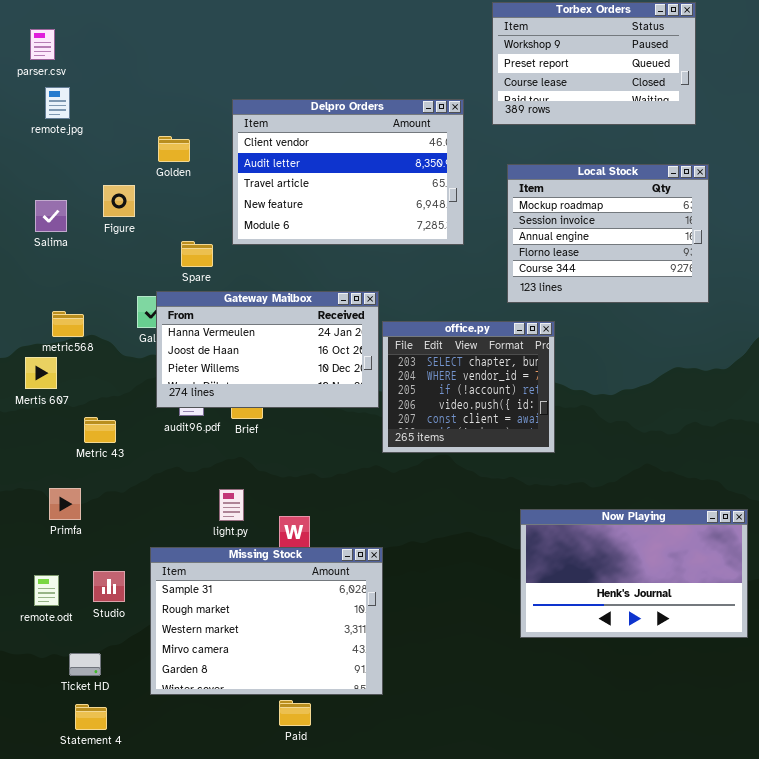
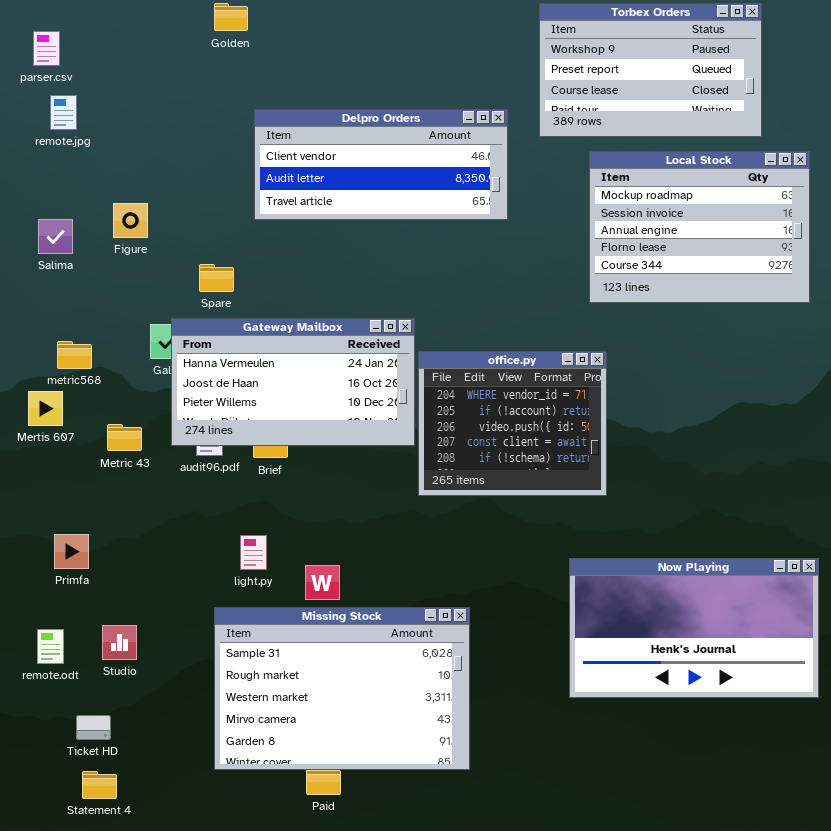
Delpro Orders: [232,99,464,245] -> [254,109,508,220], resized
Golden: [158,136,190,162] -> [214,3,248,31], moved
Local Stock: [507,164,709,303] -> [589,151,810,303], moved
office.py: [382,321,555,453] -> [418,351,607,496], scrolled down 1 row
Metric 43: [84,417,116,443] -> [107,424,142,451], moved
Missing Stock: [150,547,383,695] -> [214,607,470,770], moved

